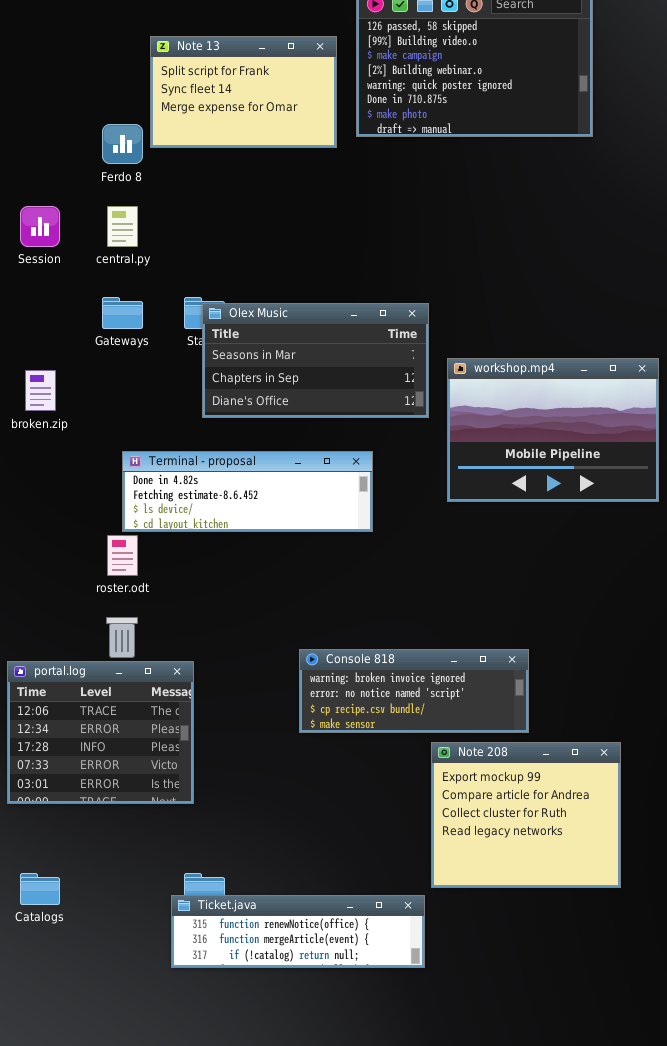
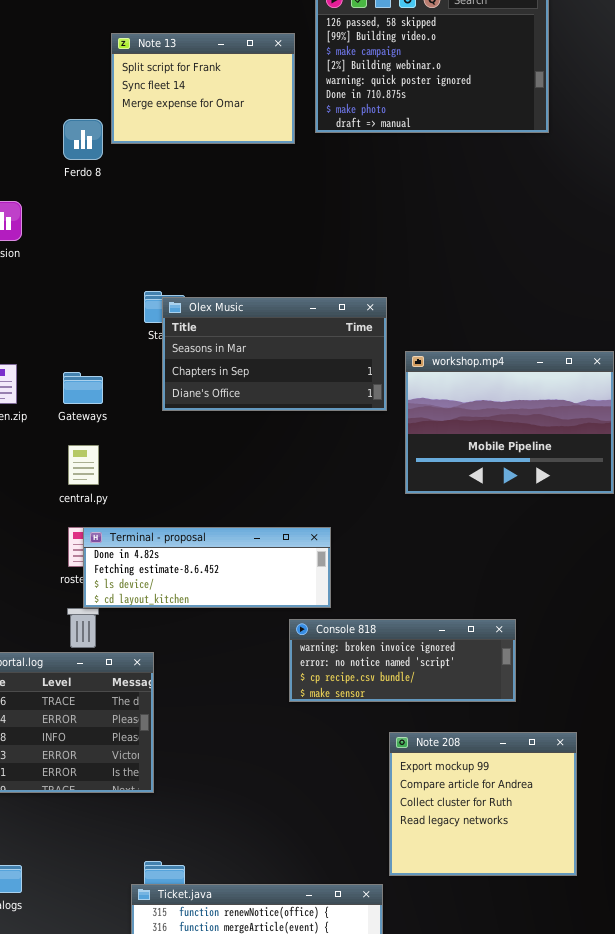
central.py: [107,206,138,247] -> [68,445,99,485], moved
Gateways: [102,297,143,329] -> [63,372,103,404], moved
Terminal - proposal: [122,451,373,532] -> [83,527,331,608], moved
Console 818: [299,649,529,733] -> [289,619,516,702], moved

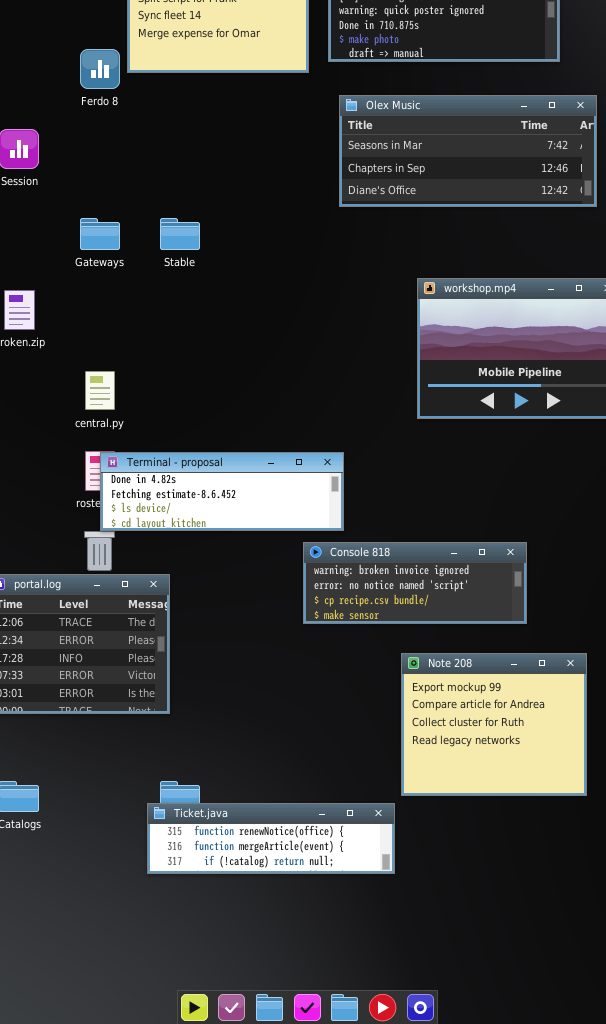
Olex Music: [162,297,387,411] -> [339,95,597,207], moved, resized
Gateways: [63,372,103,404] -> [80,218,120,250], moved

